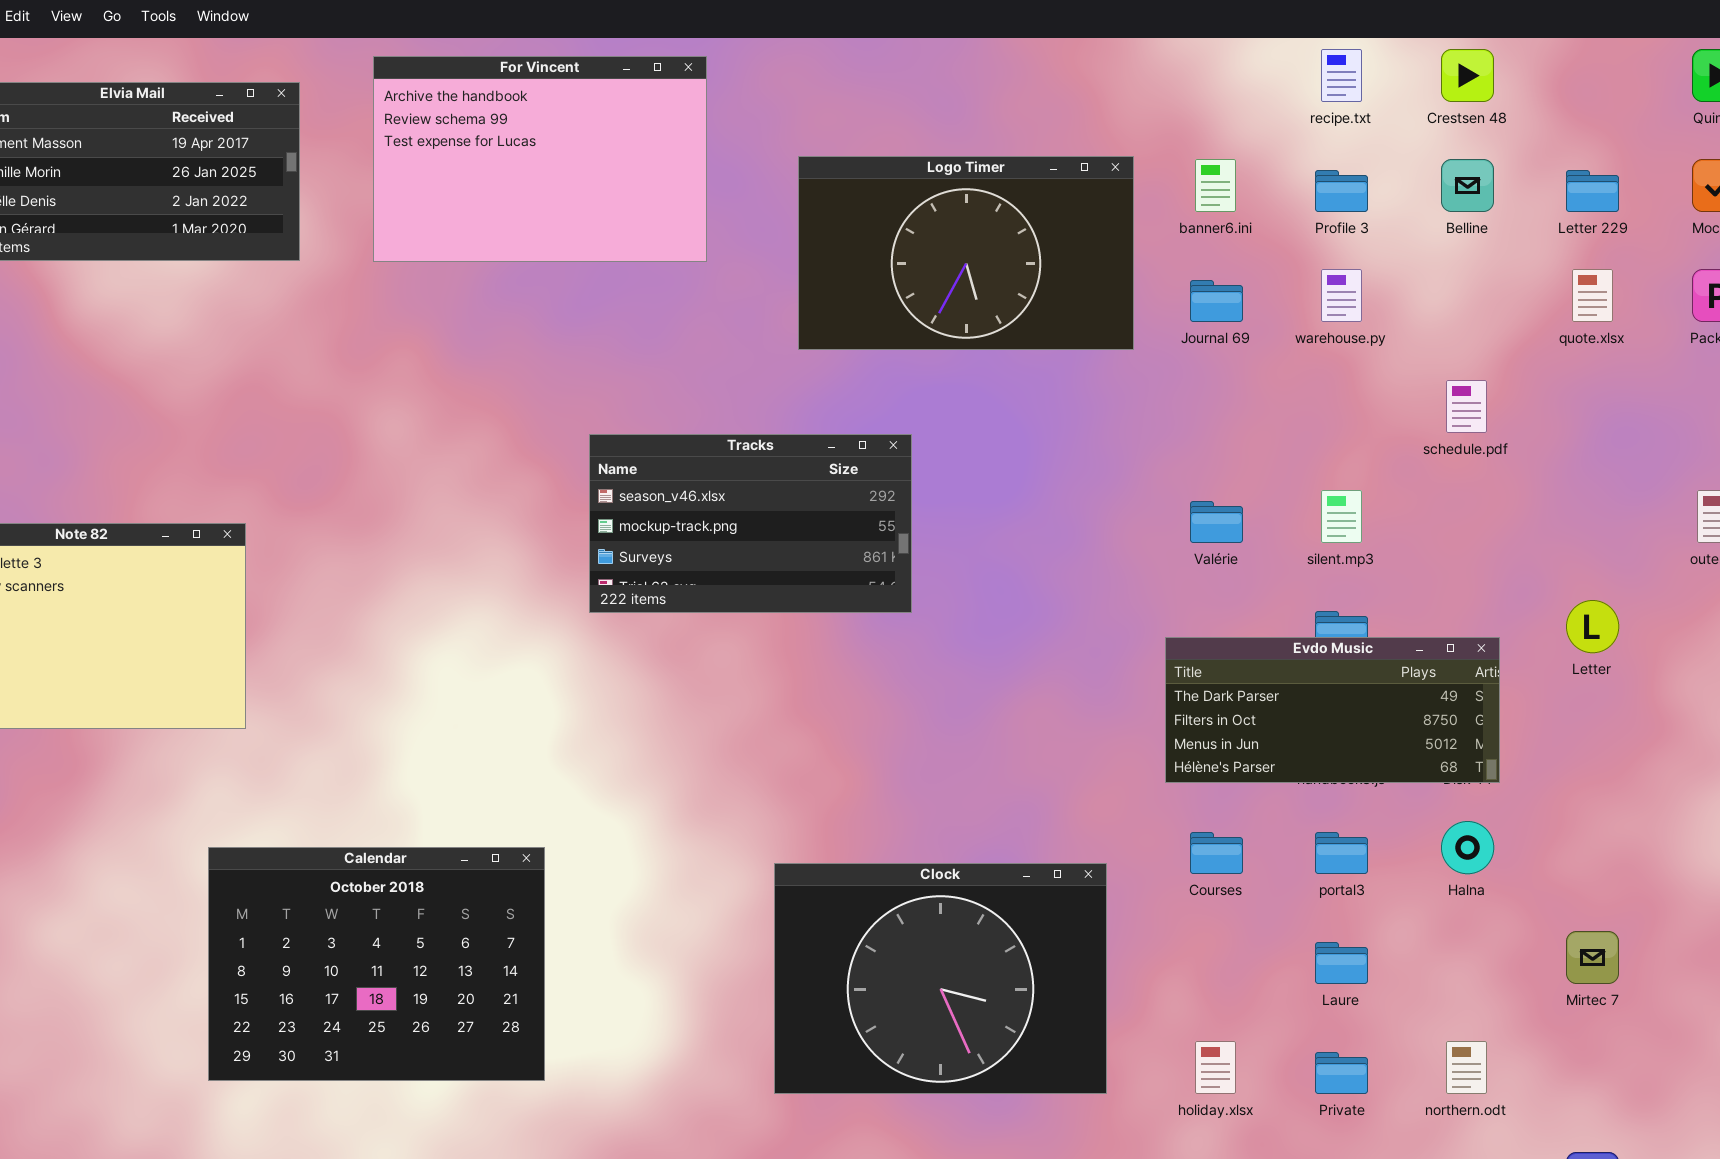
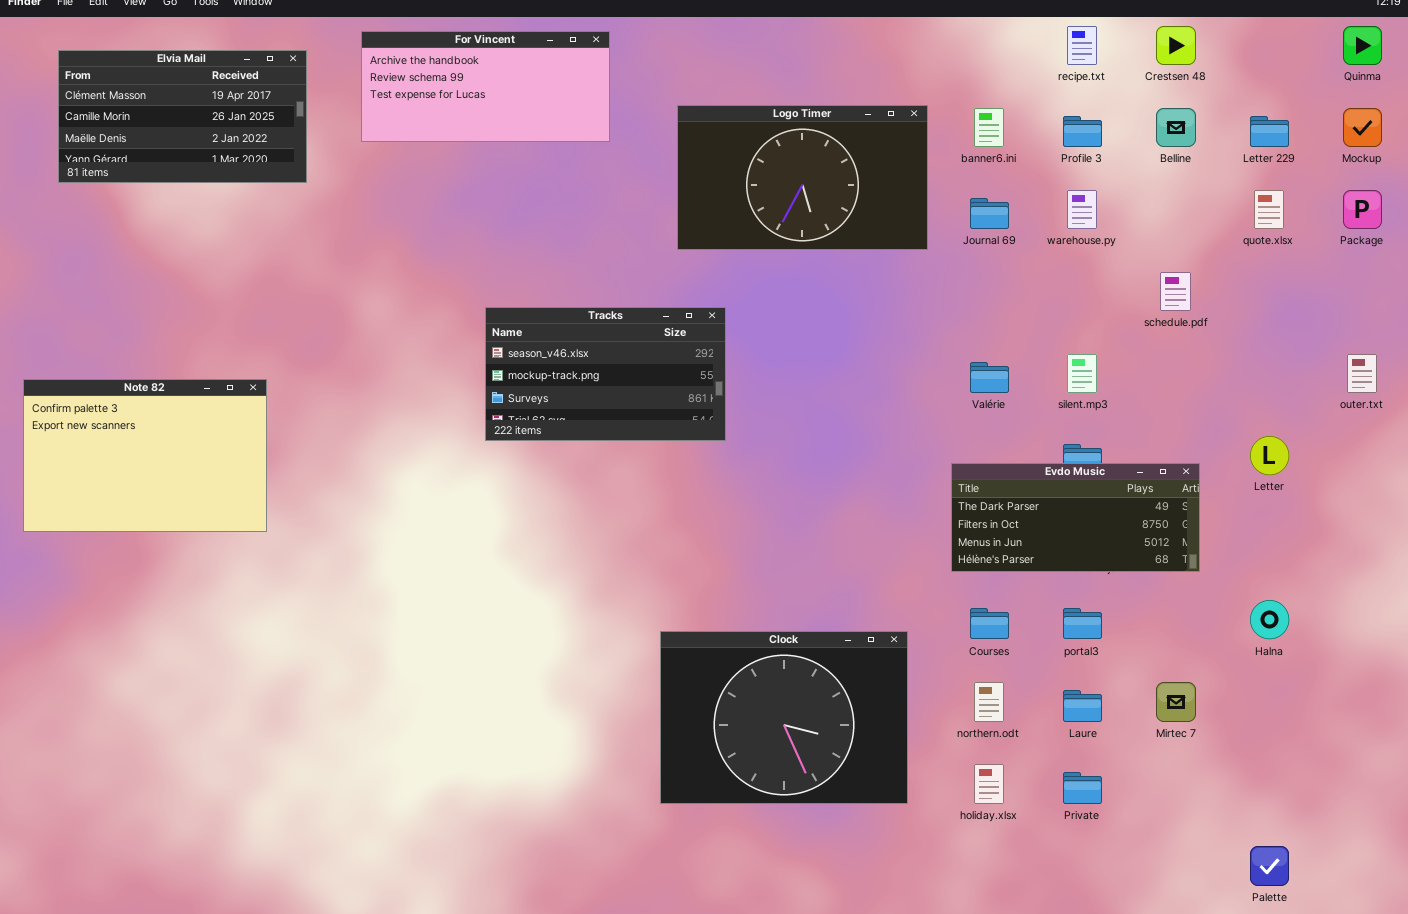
For Vincent: [373,56,707,262] -> [361,31,610,142], resized
Tracks: [589,434,912,613] -> [485,307,726,441], moved
Halna: [1441,821,1494,874] -> [1250,600,1289,639], moved
Calendar: [208,847,545,1081] -> none, closed
Mirtec 7: [1566,931,1619,984] -> [1156,682,1196,722], moved
northern.odt: [1446,1041,1487,1094] -> [974,682,1004,722], moved

